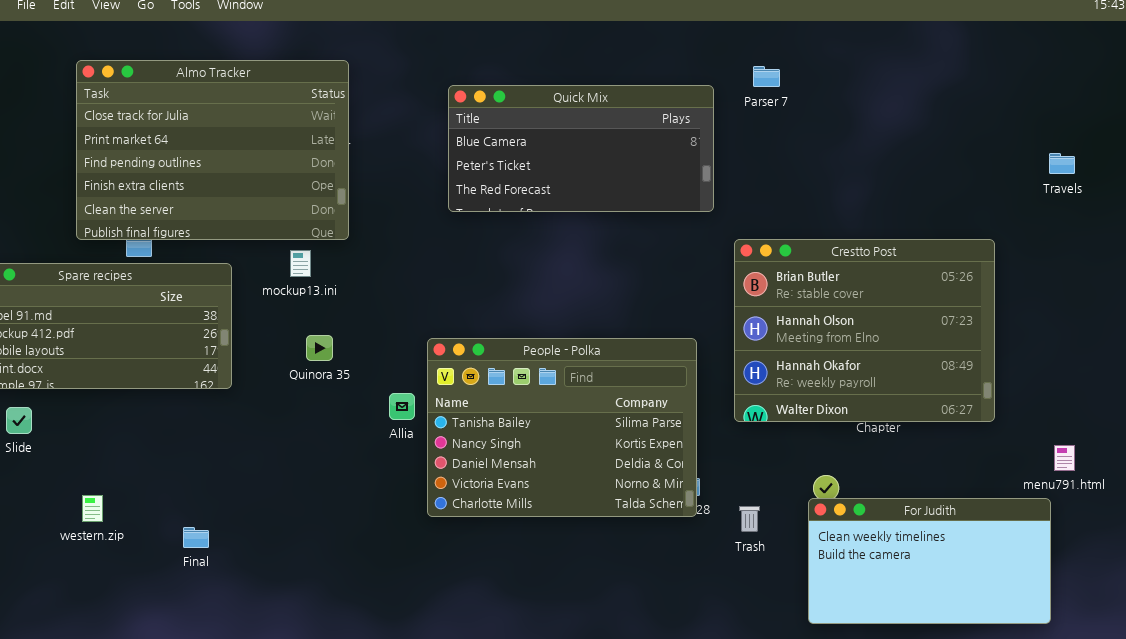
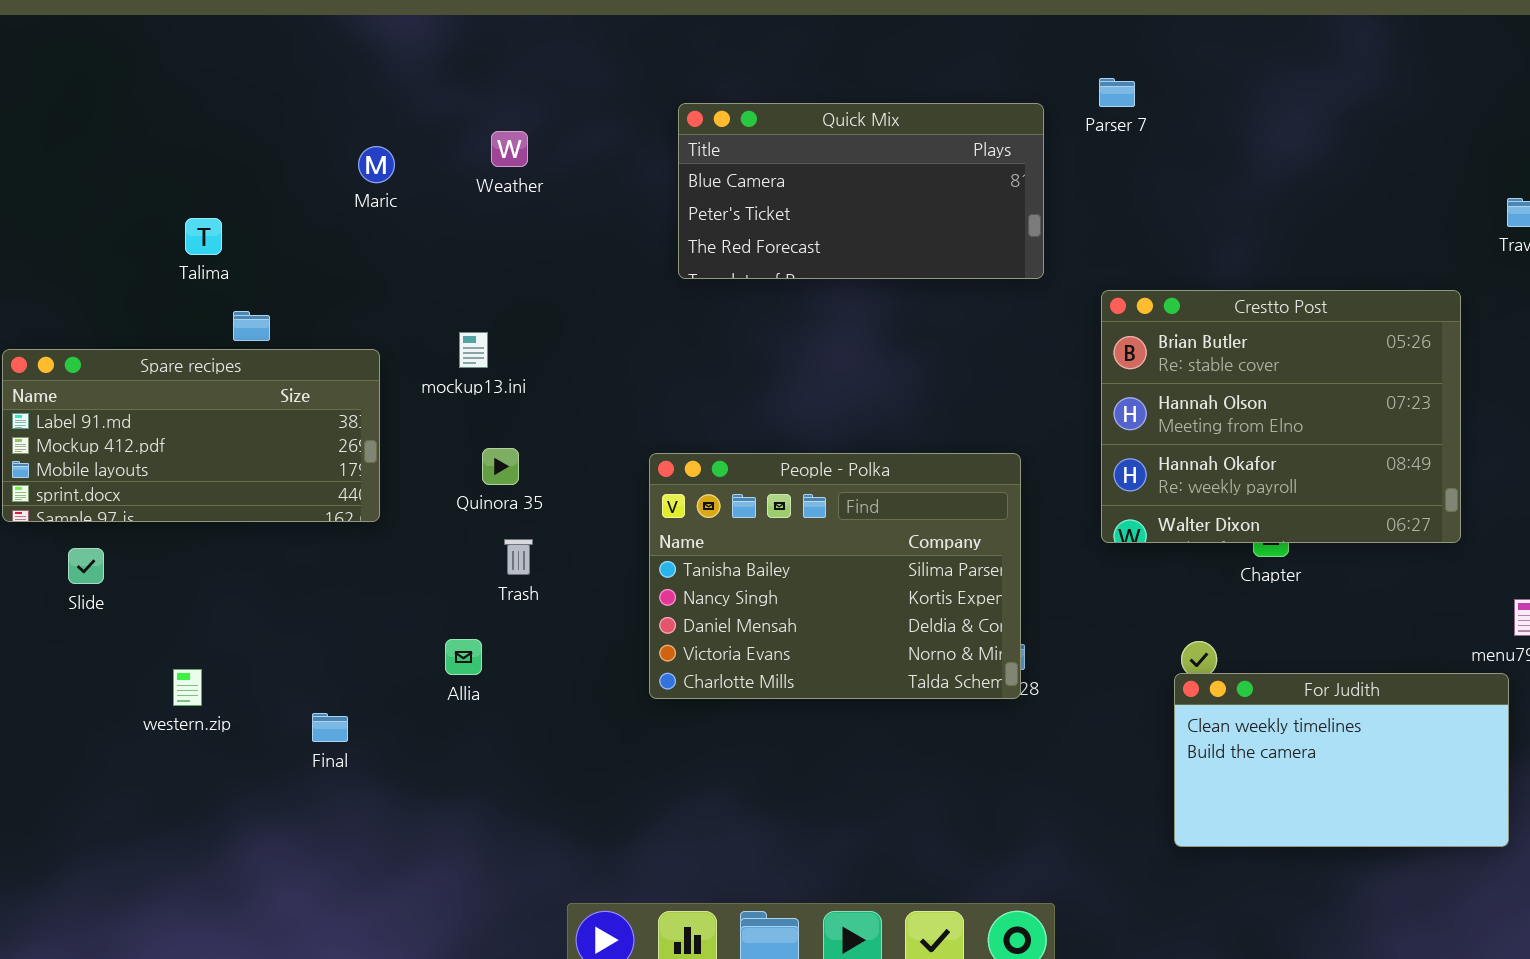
Almo Tracker: [76,60,349,240] -> none, closed
Crestto Post: [734,239,995,422] -> [1101,290,1461,543], moved
Allia: [389,393,415,420] -> [445,639,482,675], moved
Trash: [739,506,760,532] -> [504,539,533,575], moved

